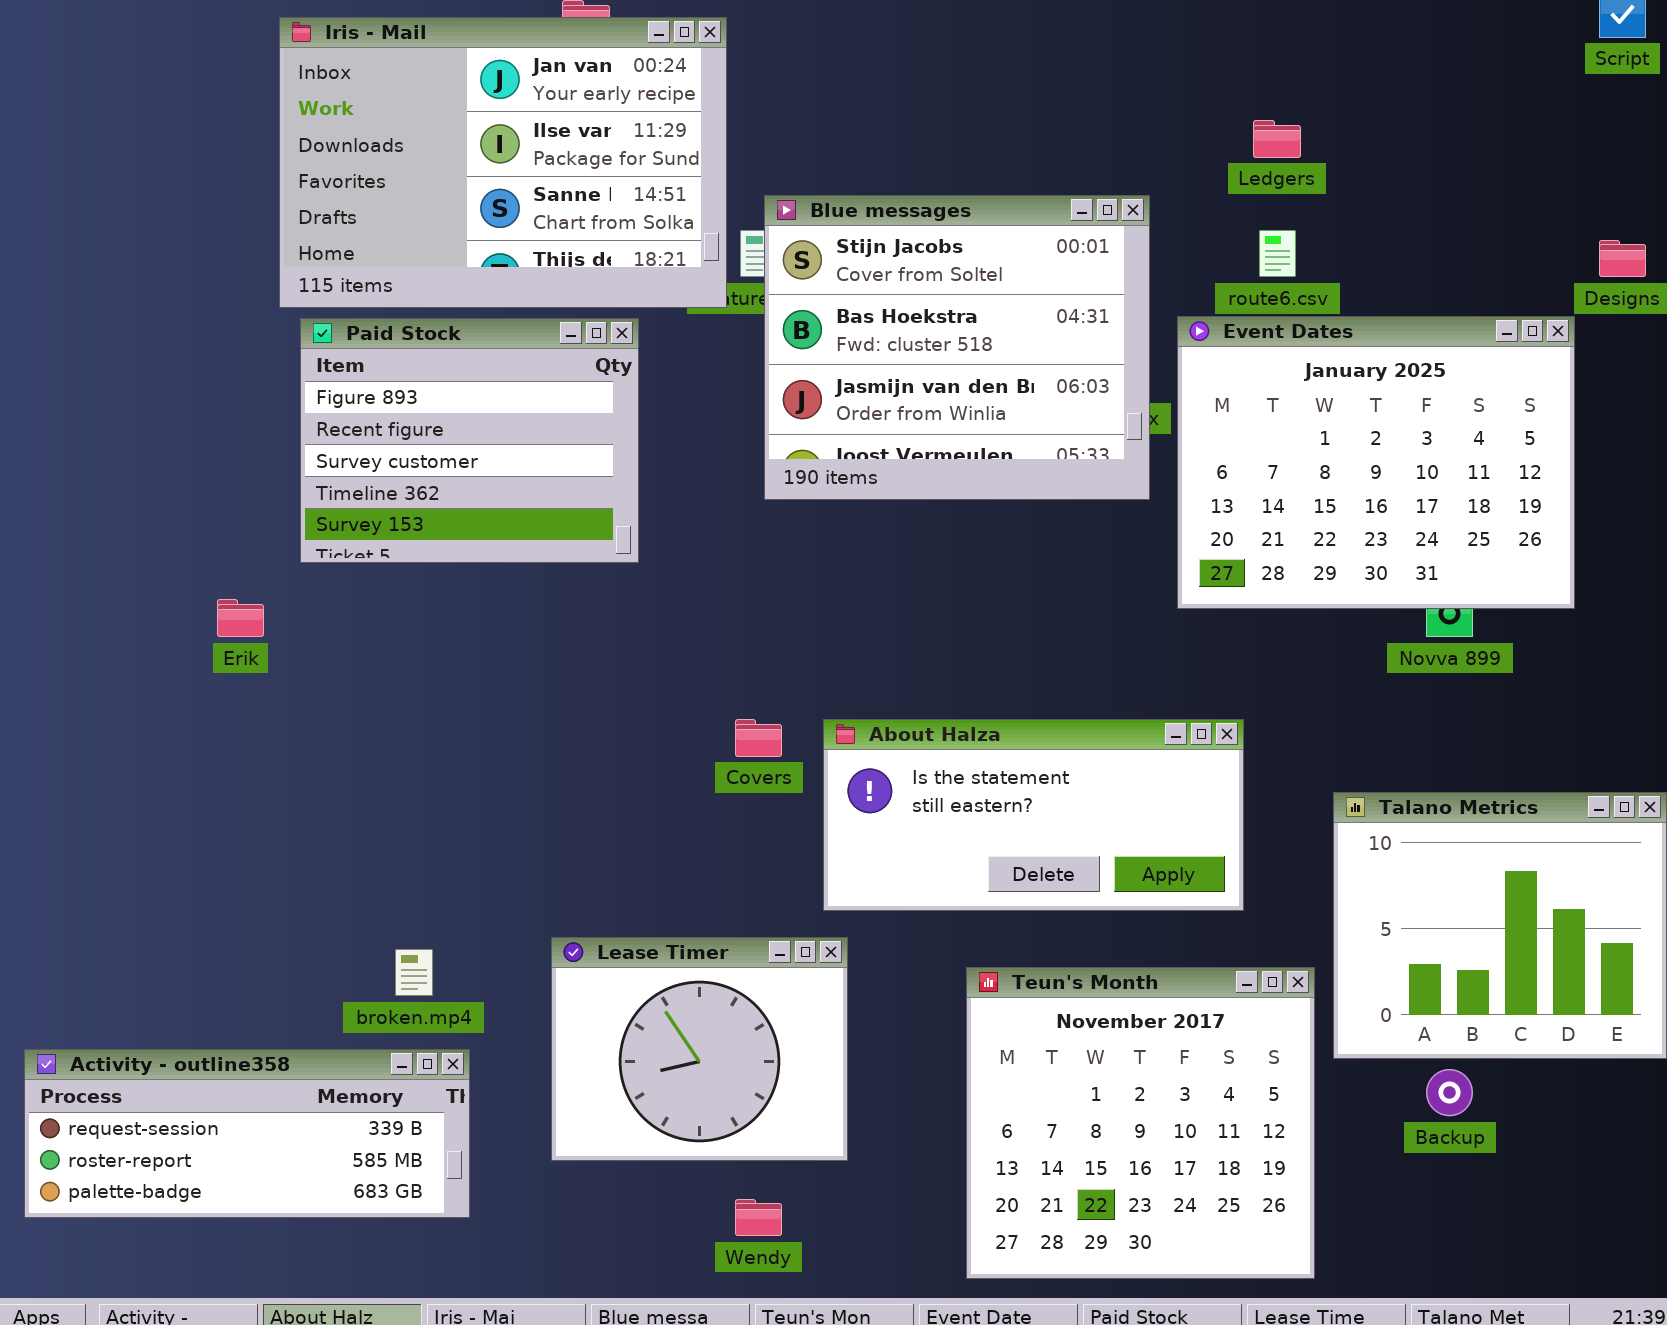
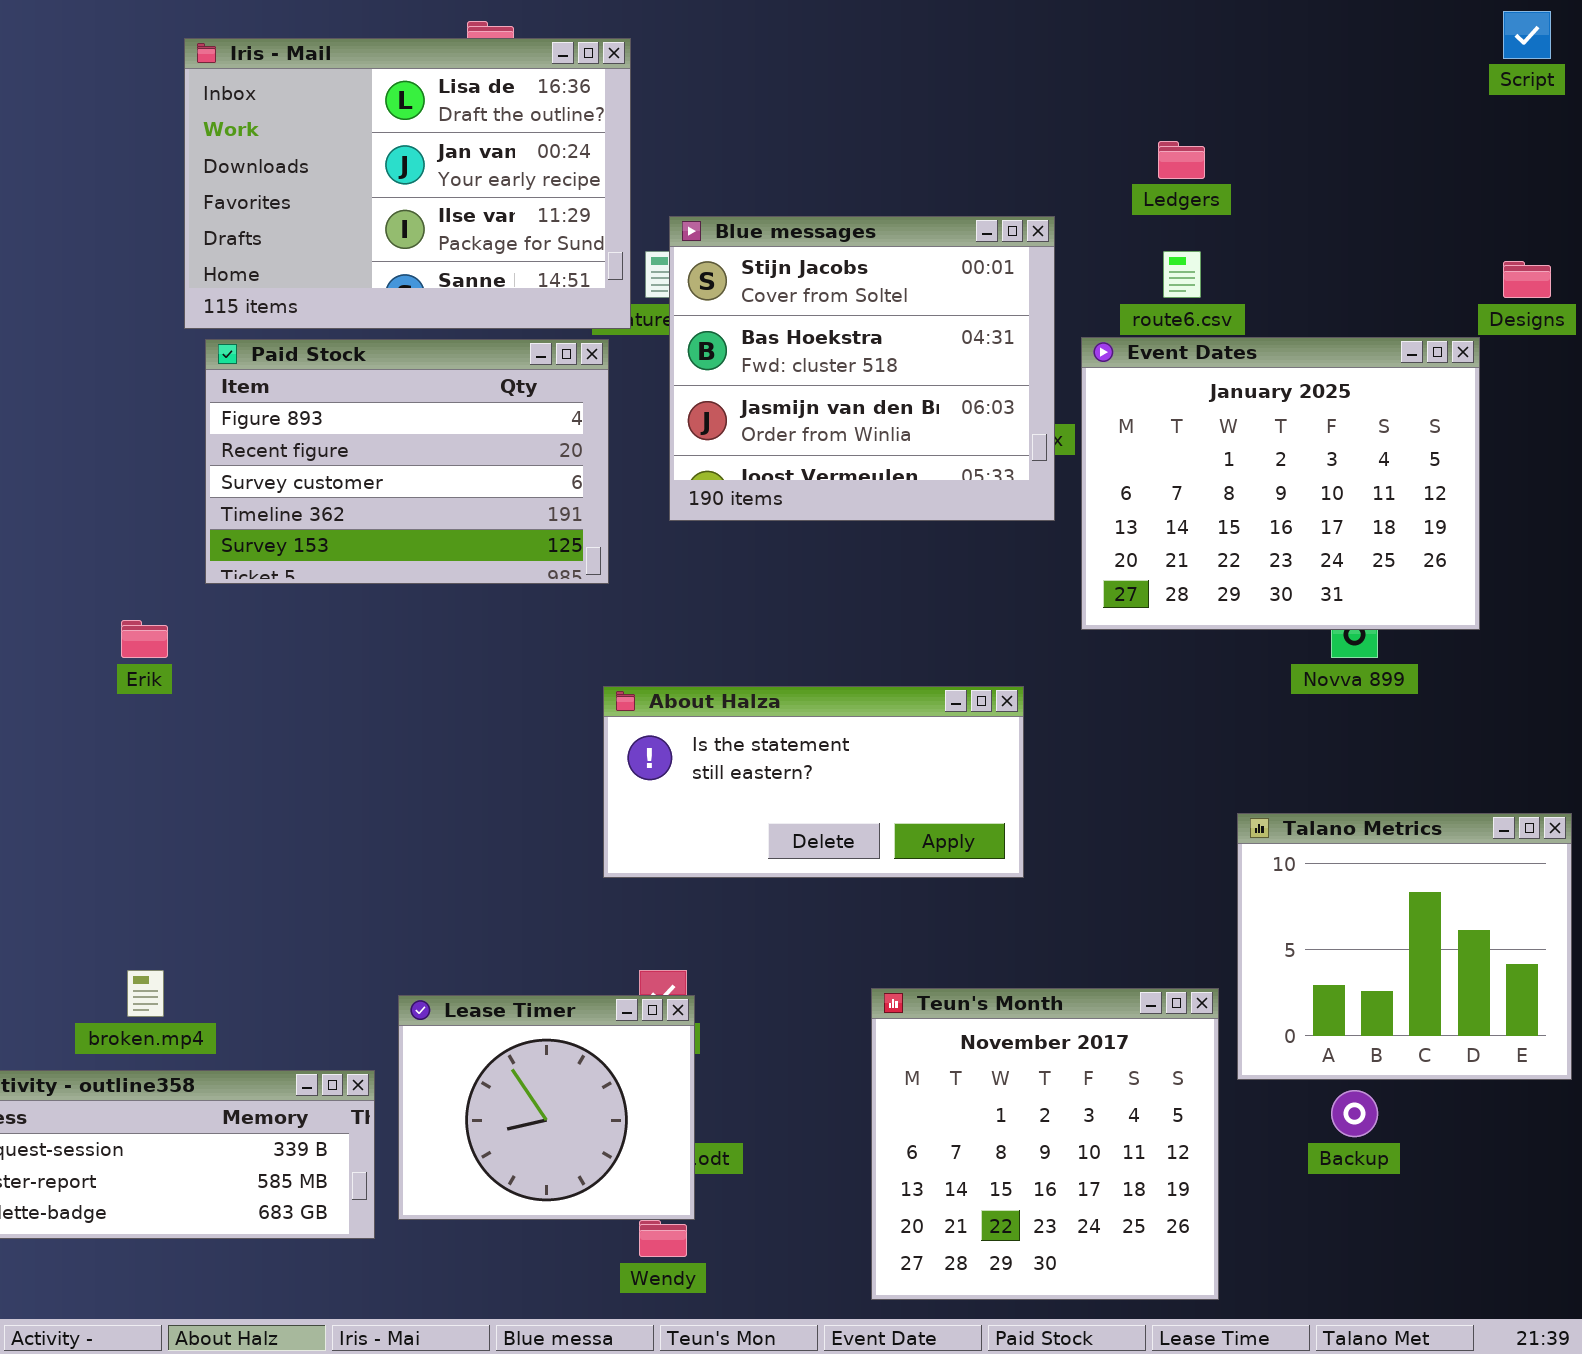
Iris - Mail: [279,17,727,308] -> [184,38,631,329], scrolled up 1 row
Paid Stock: [300,318,639,563] -> [205,339,609,584], resized
About Halza: [823,719,1244,911] -> [603,686,1024,878], moved
Lease Timer: [551,937,848,1161] -> [398,995,695,1220], moved
broken.mp4: [395,949,433,996] -> [127,970,164,1017], moved

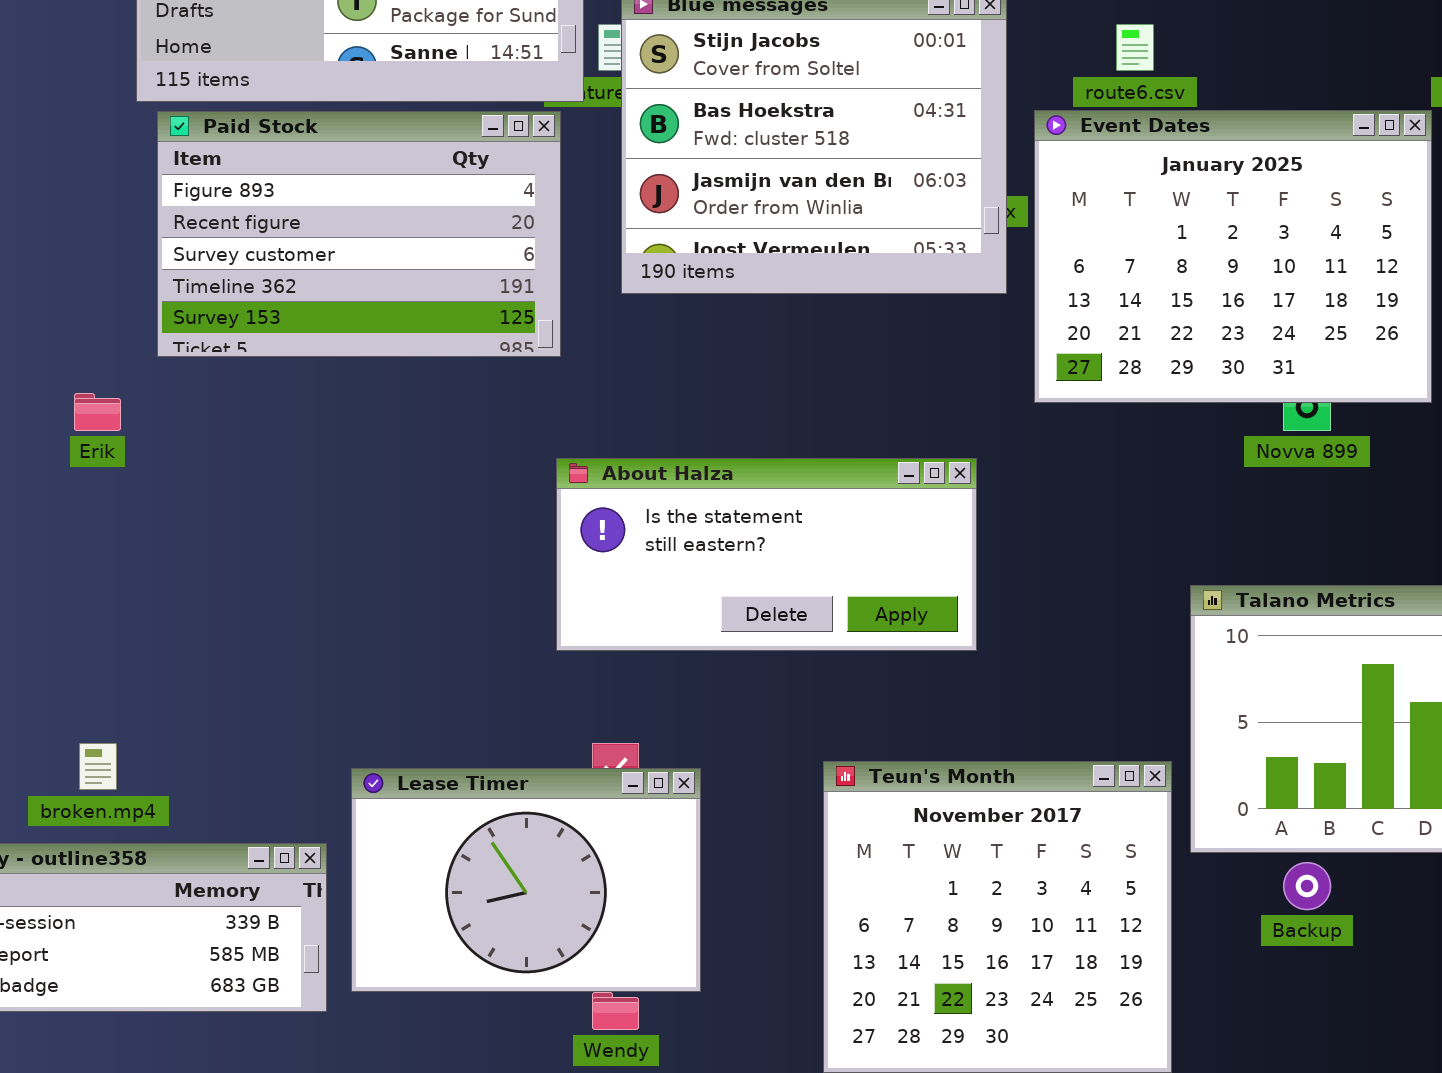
Lease Timer: [398,995,695,1220] -> [351,768,701,992], resized

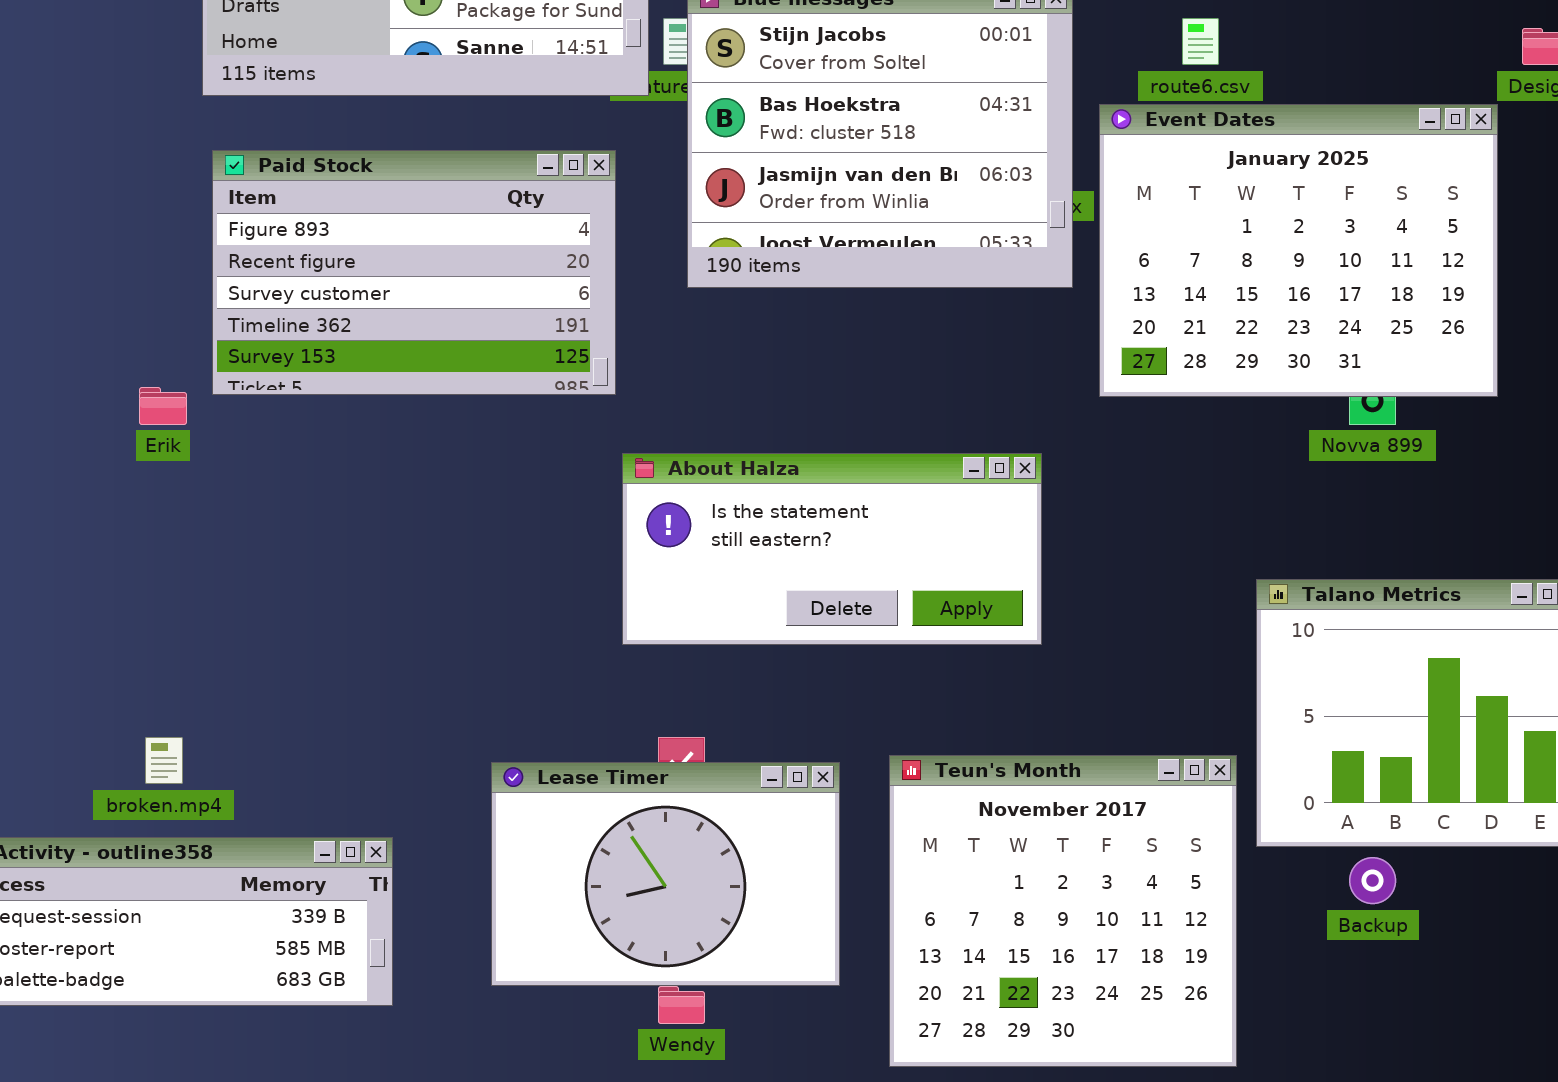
Paid Stock: [157,111,561,357] -> [212,150,616,395], moved
Lease Timer: [351,768,701,992] -> [491,762,840,986], moved

